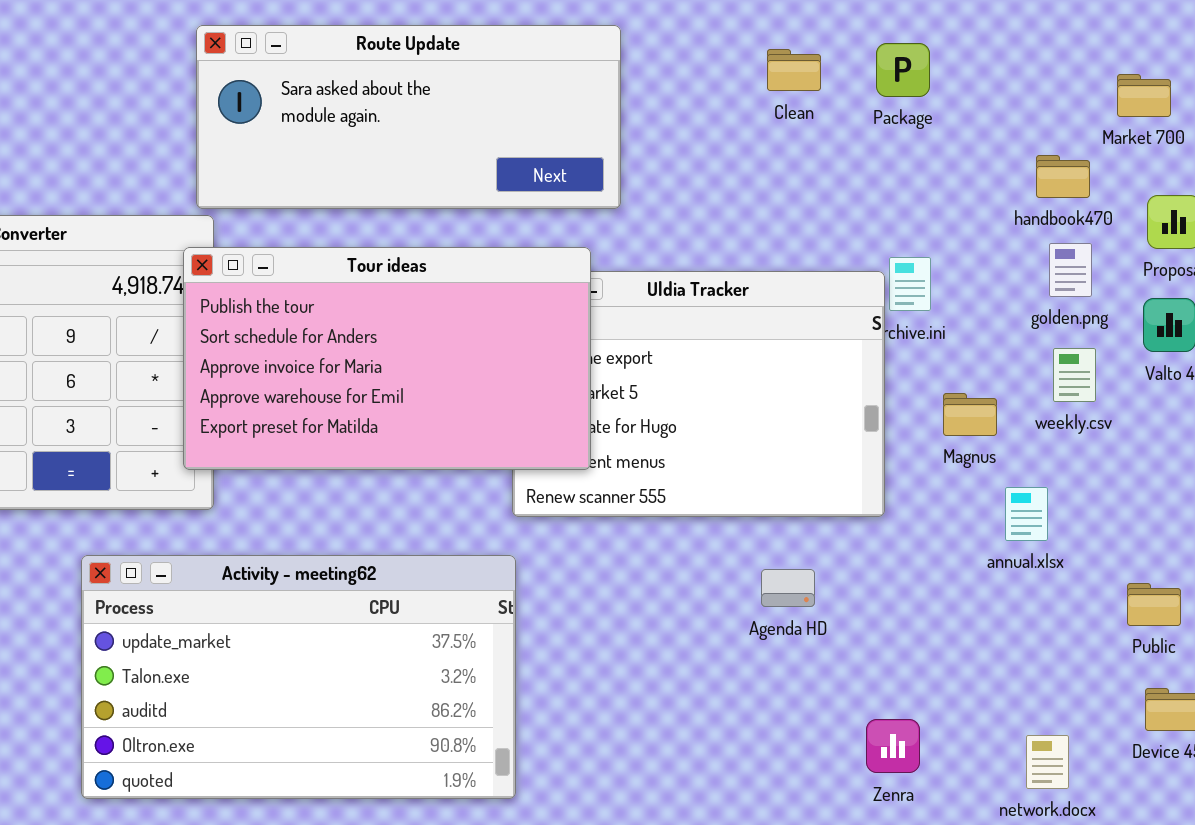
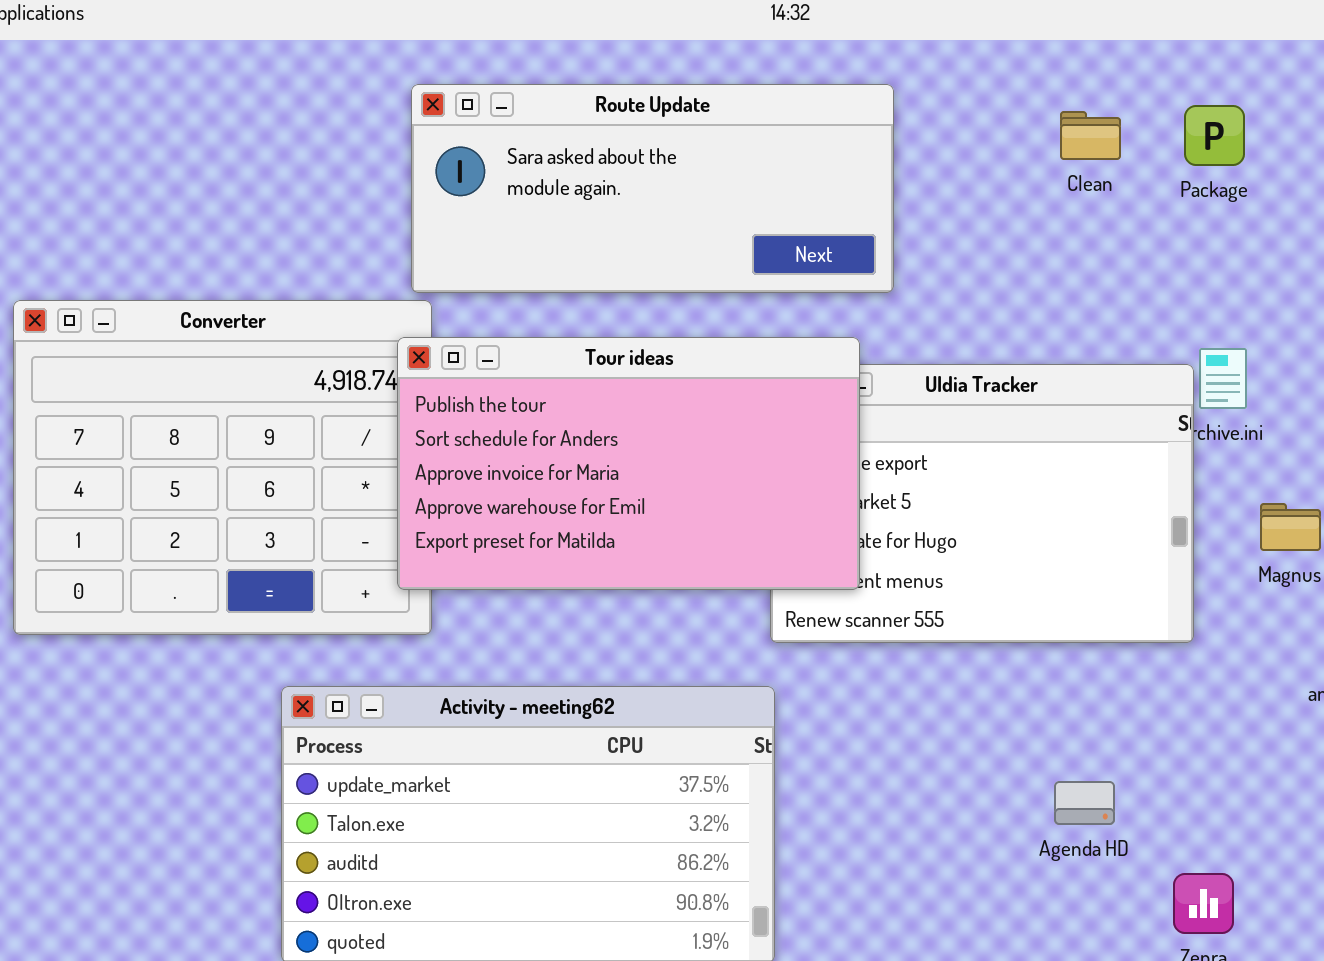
Agenda HD: [761,569,815,607] -> [1054,781,1115,825], moved

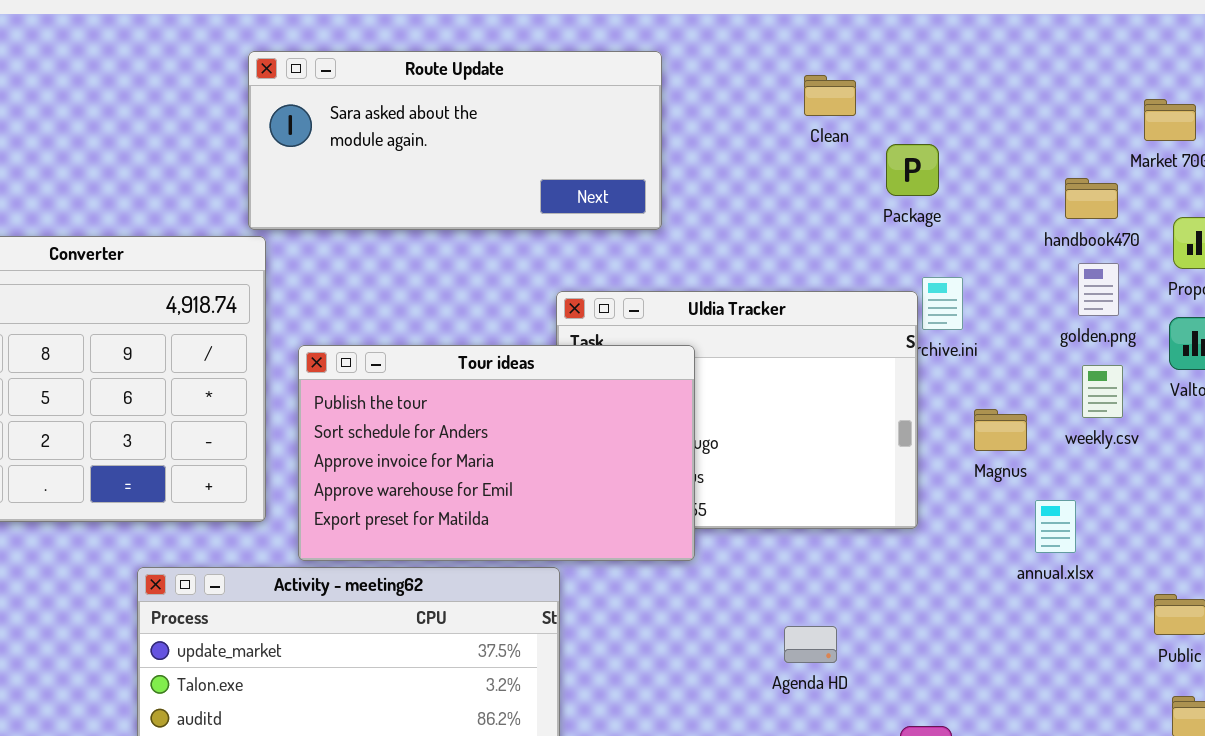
Package: [1184,105,1245,166] -> [886,144,939,196], moved
Tour ideas: [397,337,860,590] -> [298,345,695,561], moved
Agenda HD: [1054,781,1115,825] -> [784,626,837,663], moved

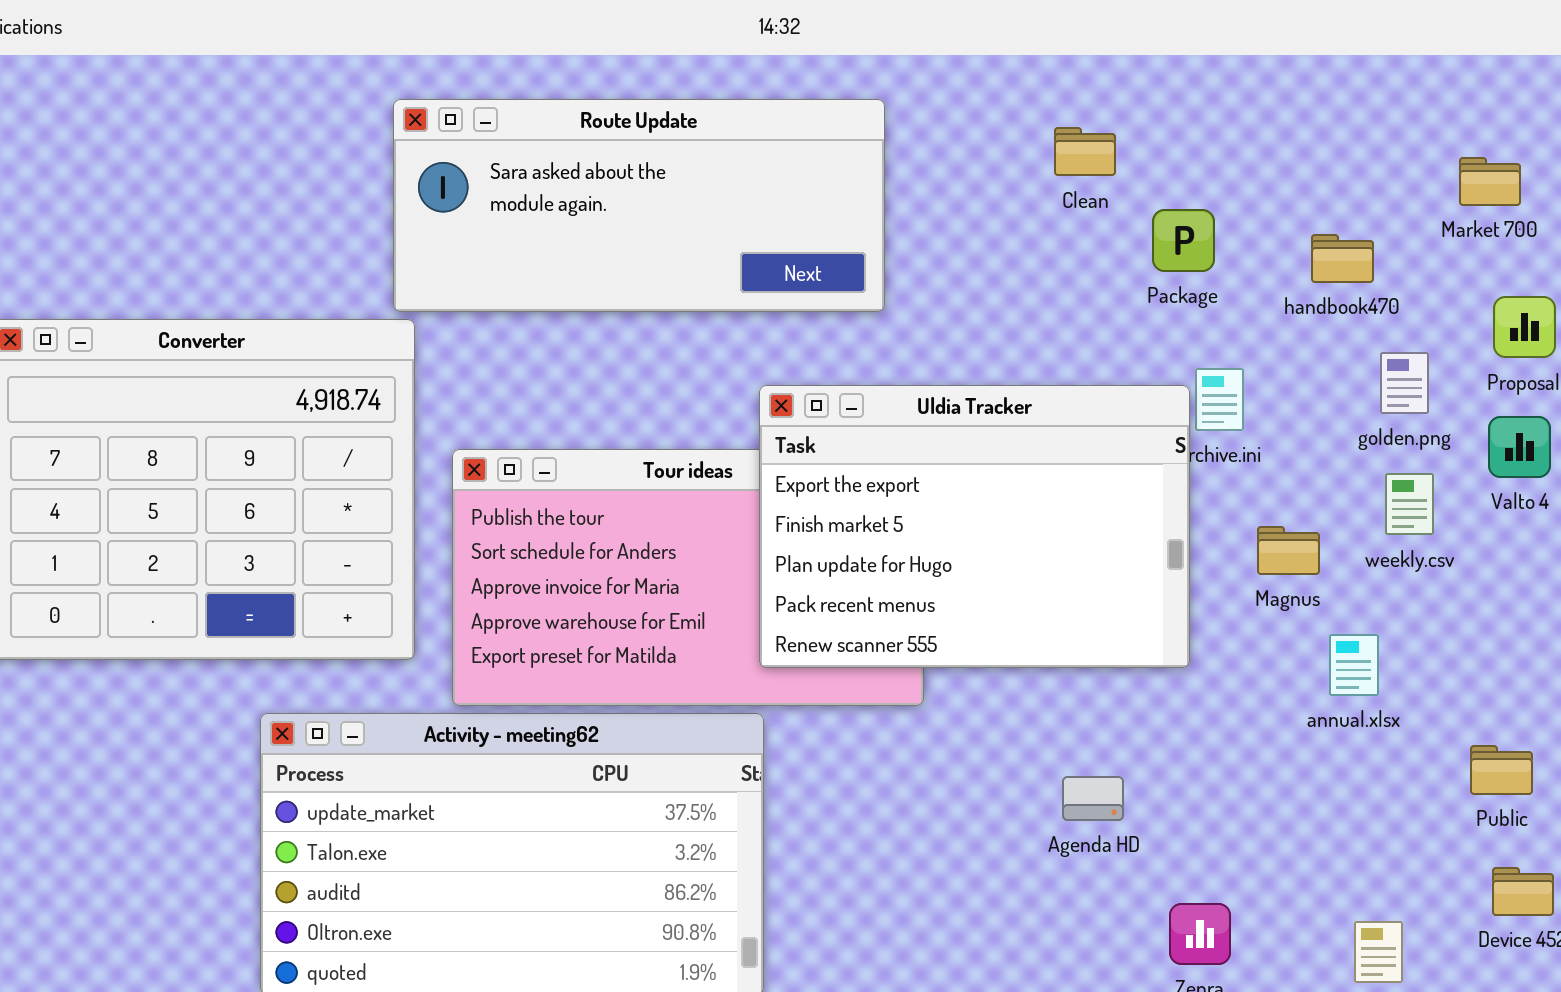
handbook470: [1065,178,1118,219] -> [1311,234,1374,283], moved
Uldia Tracker: [556,291,918,529] -> [759,385,1190,668], raised
Agenda HD: [784,626,837,663] -> [1062,776,1124,821], moved

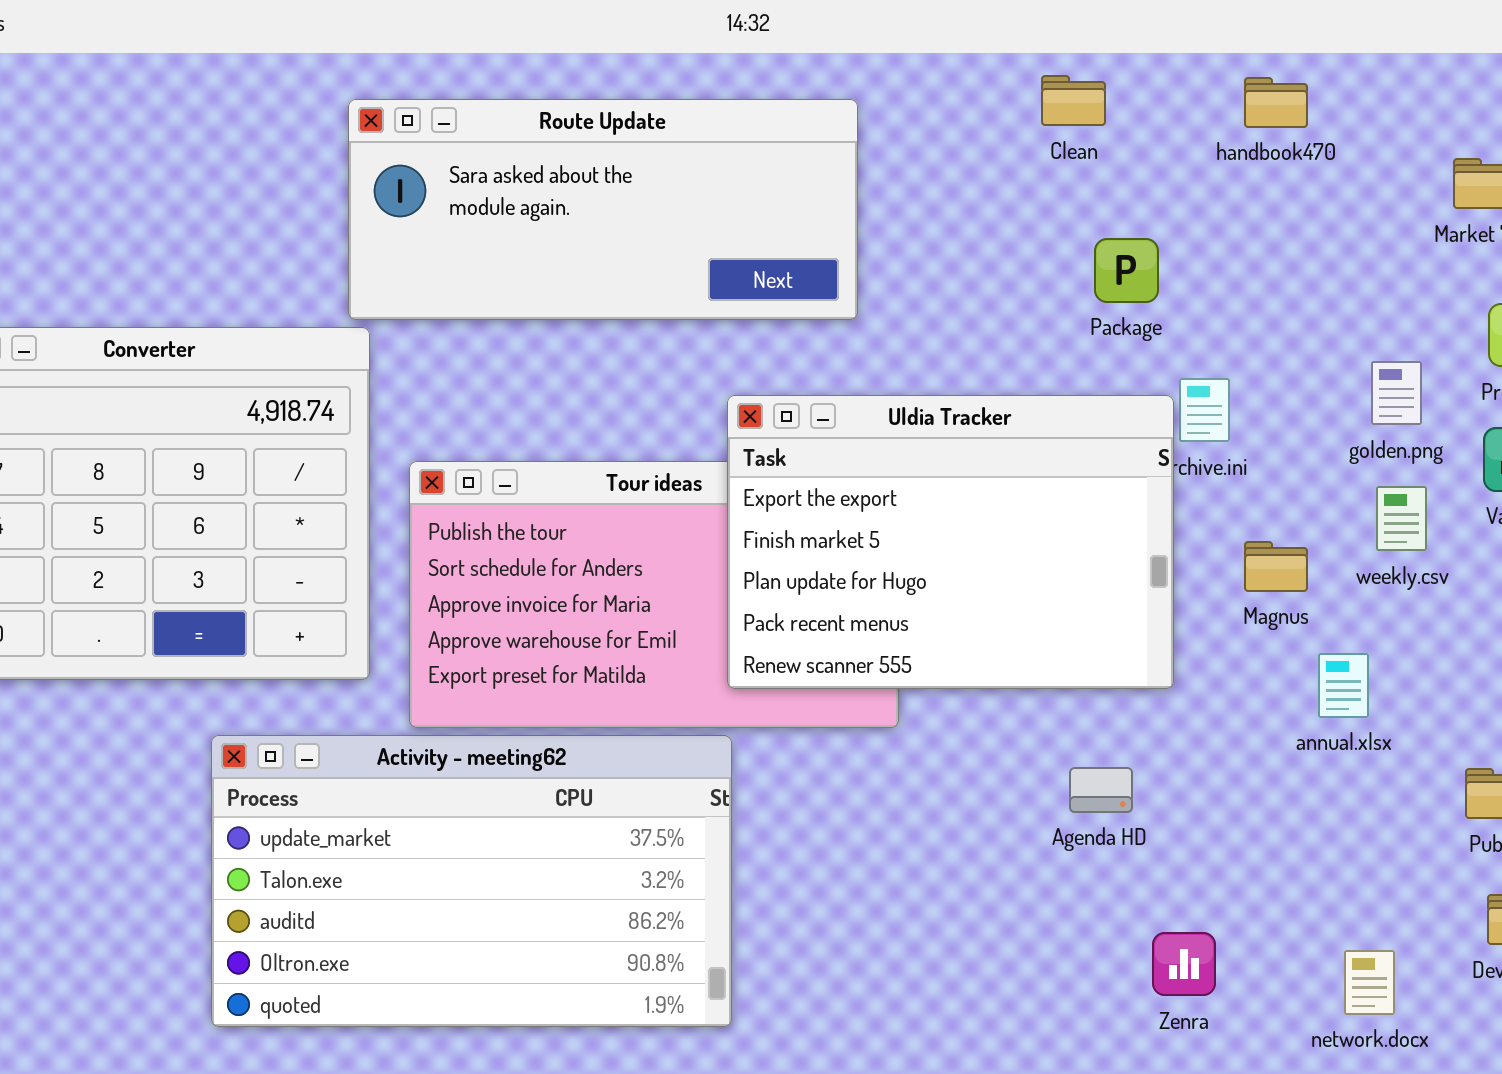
Clean: [1054,127,1116,176] -> [1041,75,1106,126], moved
Package: [1152,209,1215,272] -> [1094,238,1159,303], moved
handbook470: [1311,234,1374,283] -> [1244,77,1308,128], moved
Agenda HD: [1062,776,1124,821] -> [1069,767,1133,813], moved

